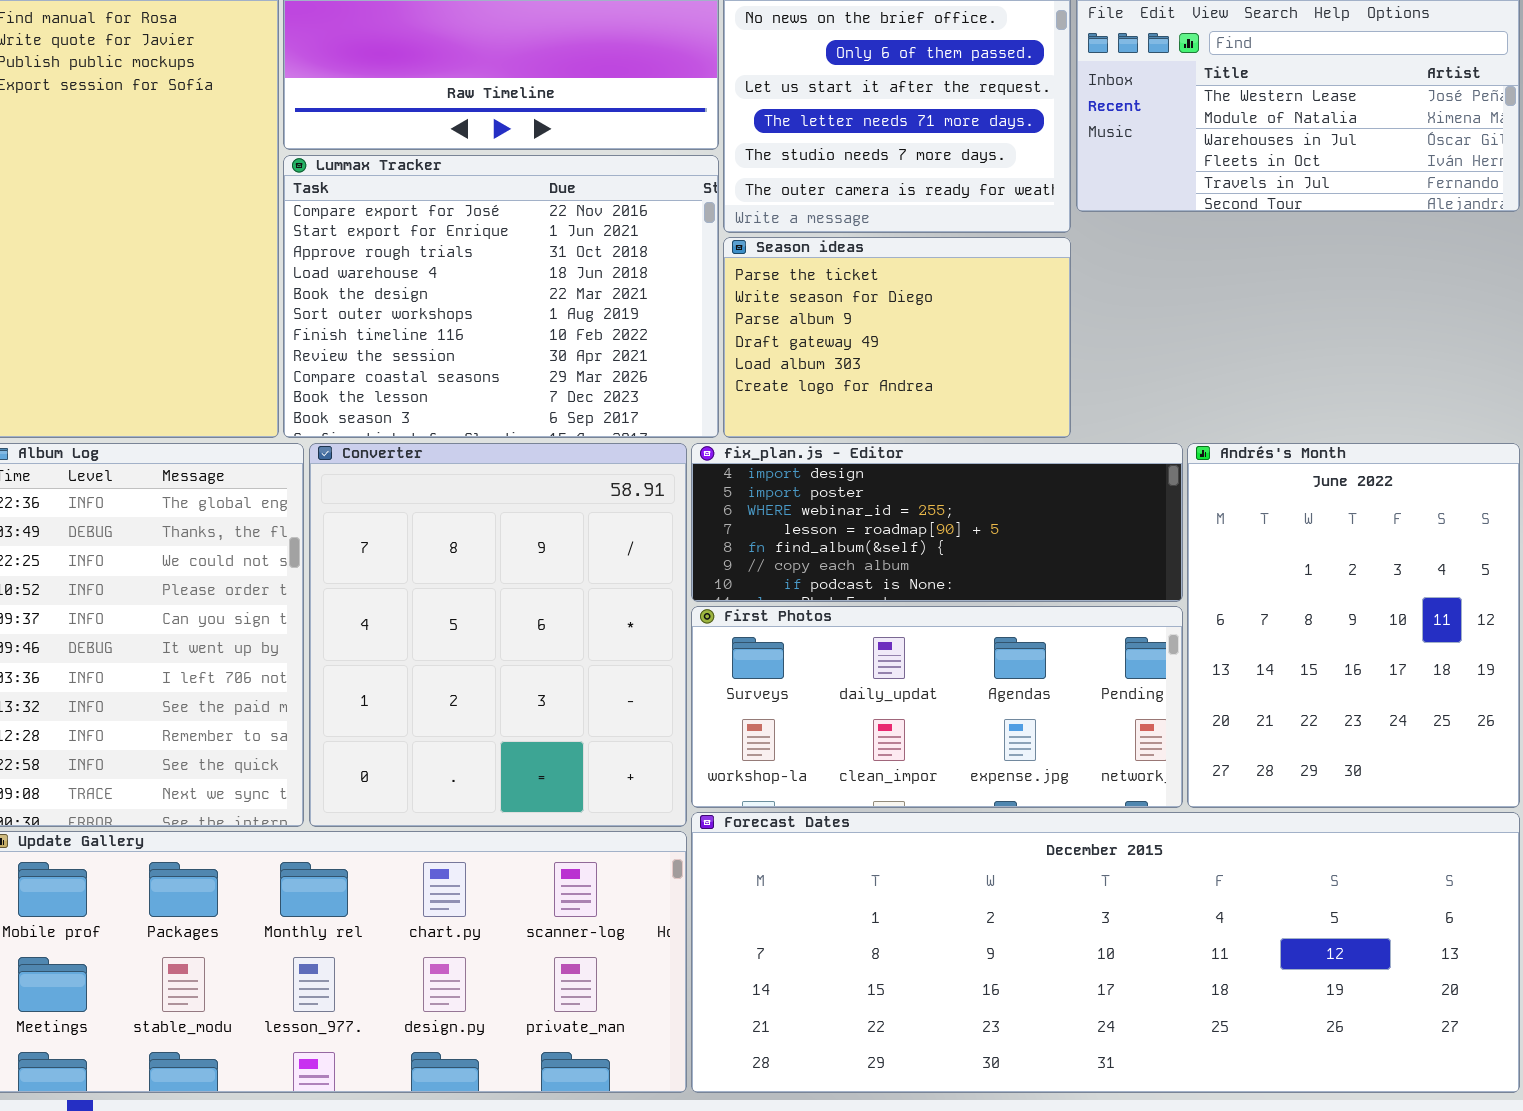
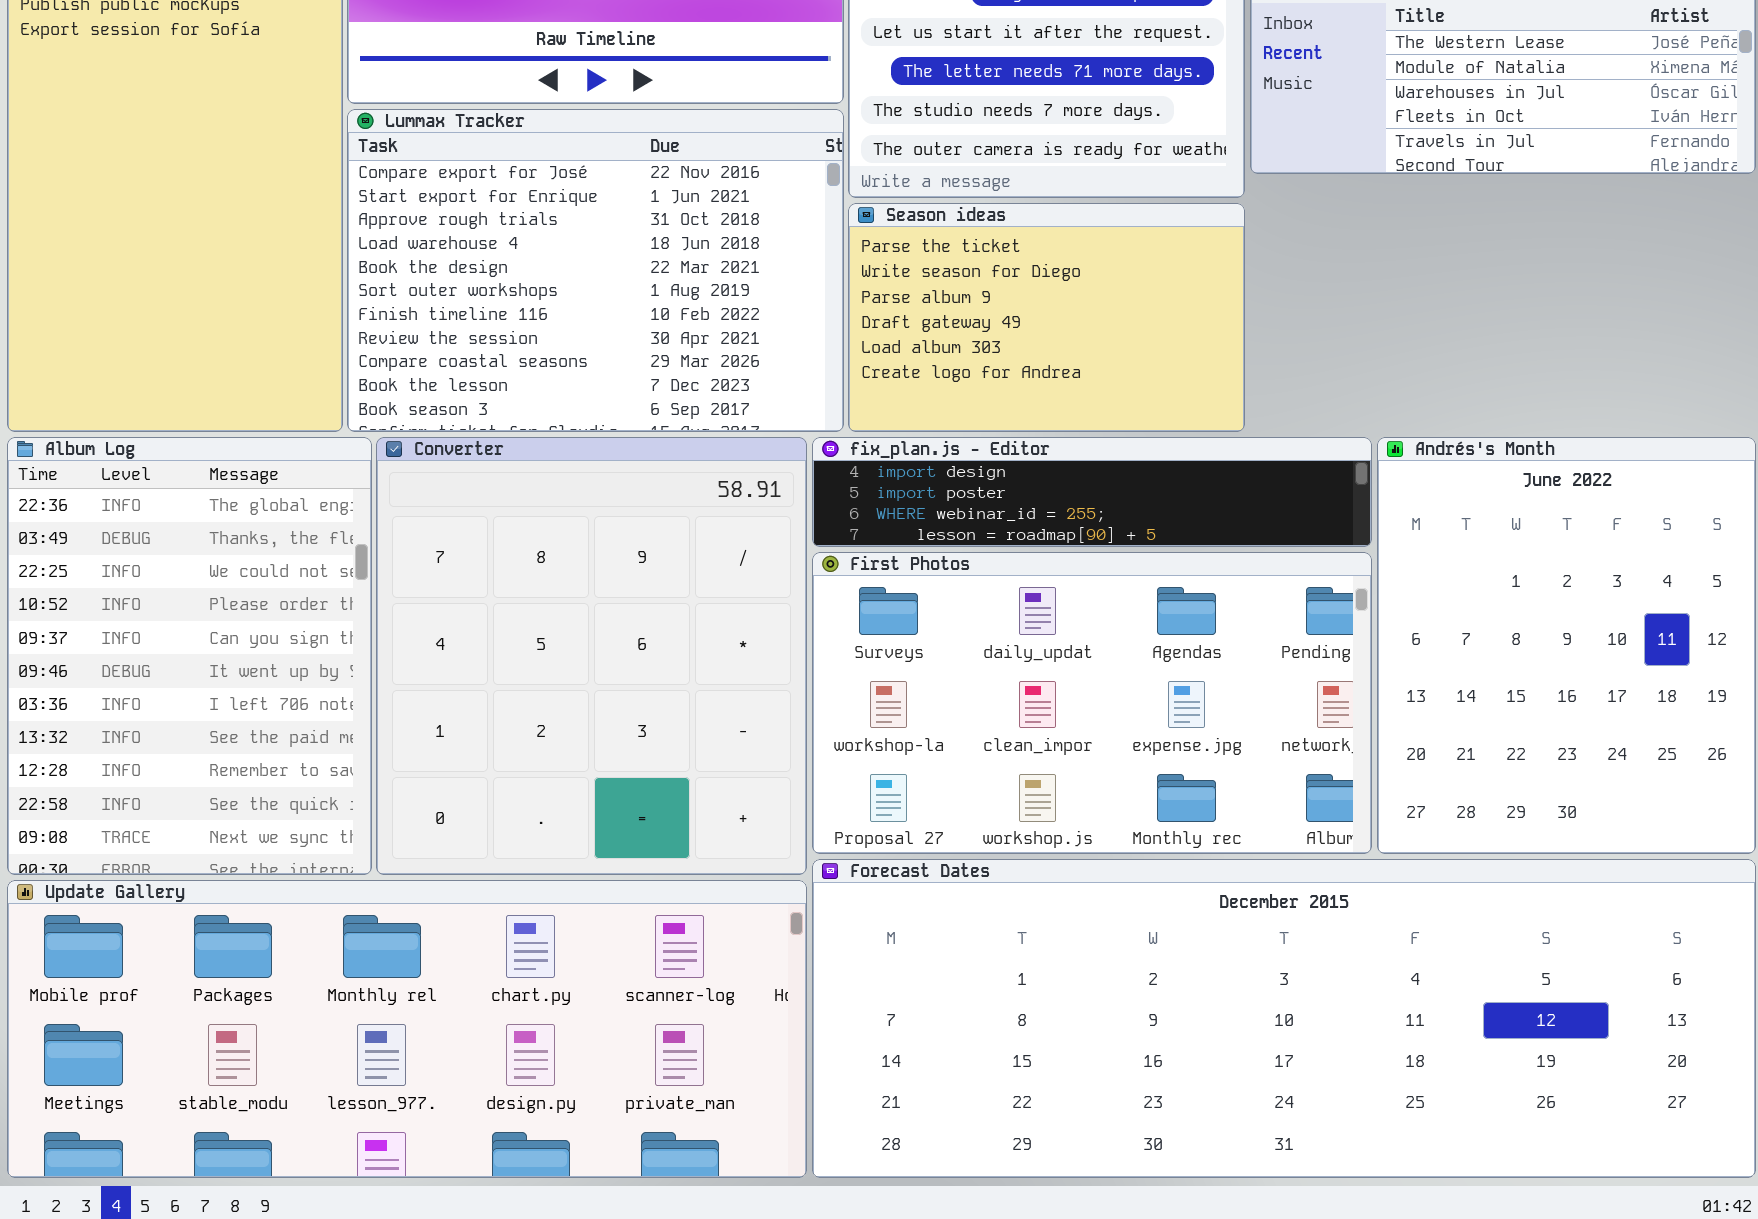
fix_plan.js - Editor: [691,443,1183,602] -> [812,437,1372,547], resized
First Photos: [691,606,1183,808] -> [812,552,1372,854], resized

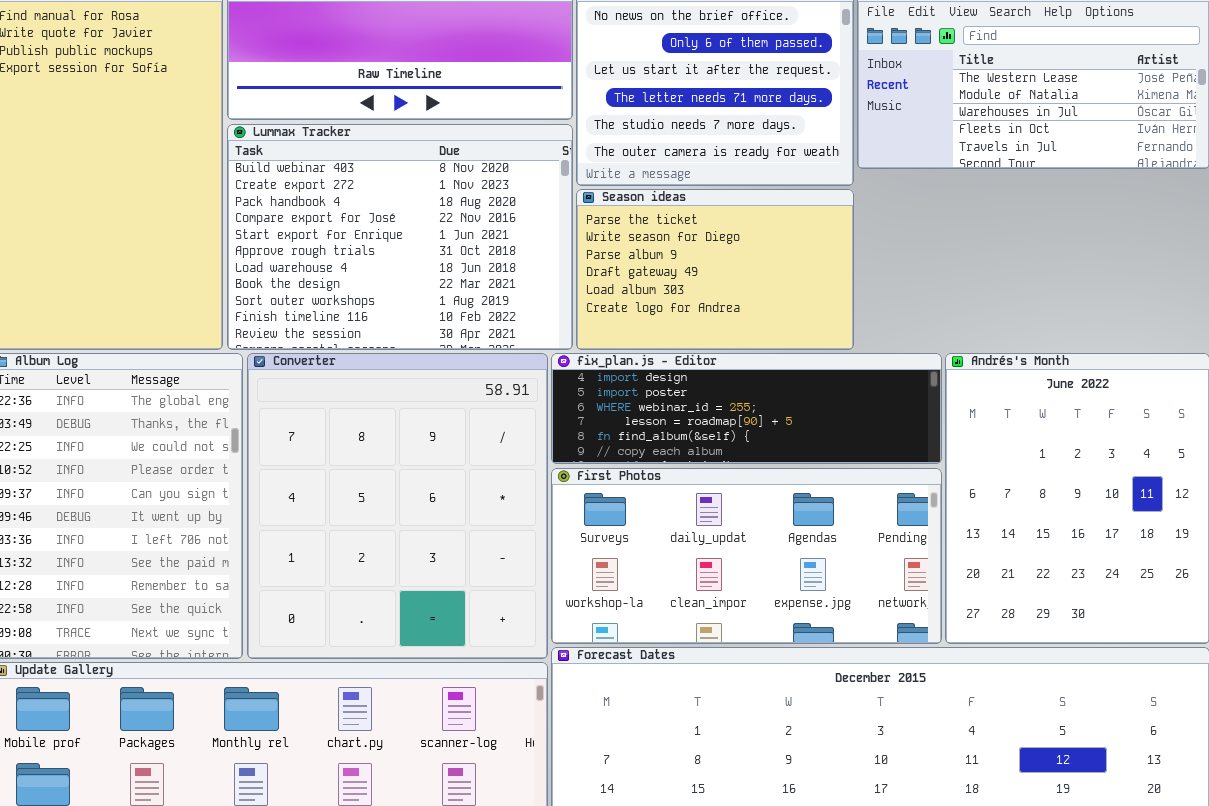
Lummax Tracker: [347,109,844,432] -> [227,124,573,350], scrolled up 3 rows
fix_plan.js - Editor: [812,437,1372,547] -> [551,353,942,464], resized
First Photos: [812,552,1372,854] -> [551,468,942,644], resized

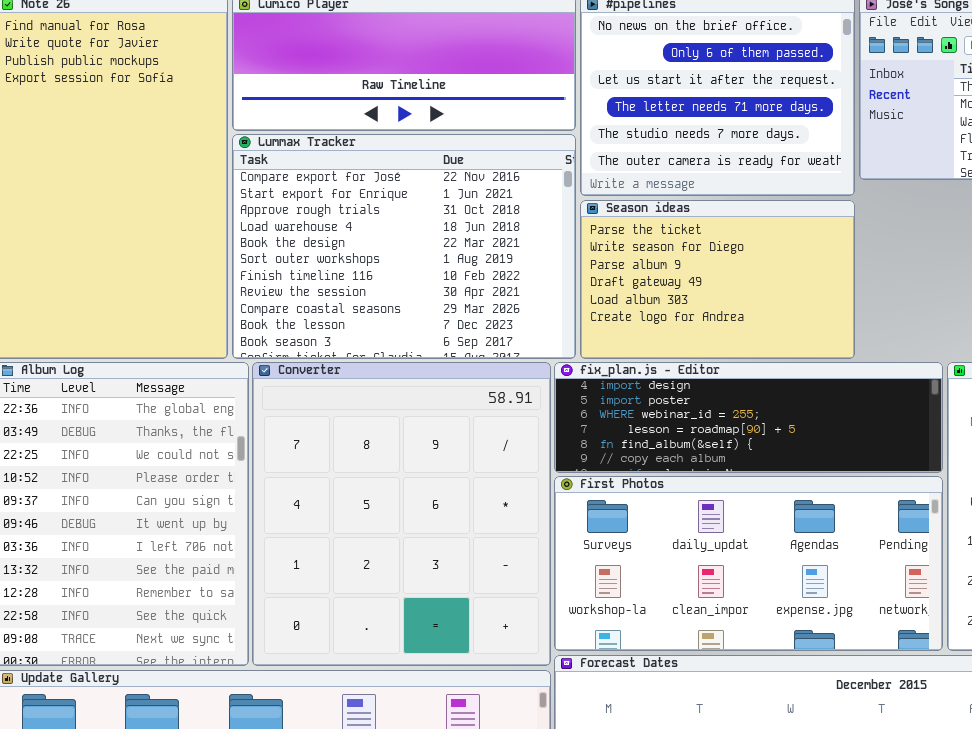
Lummax Tracker: [227,124,573,350] -> [232,134,576,359], scrolled down 3 rows

